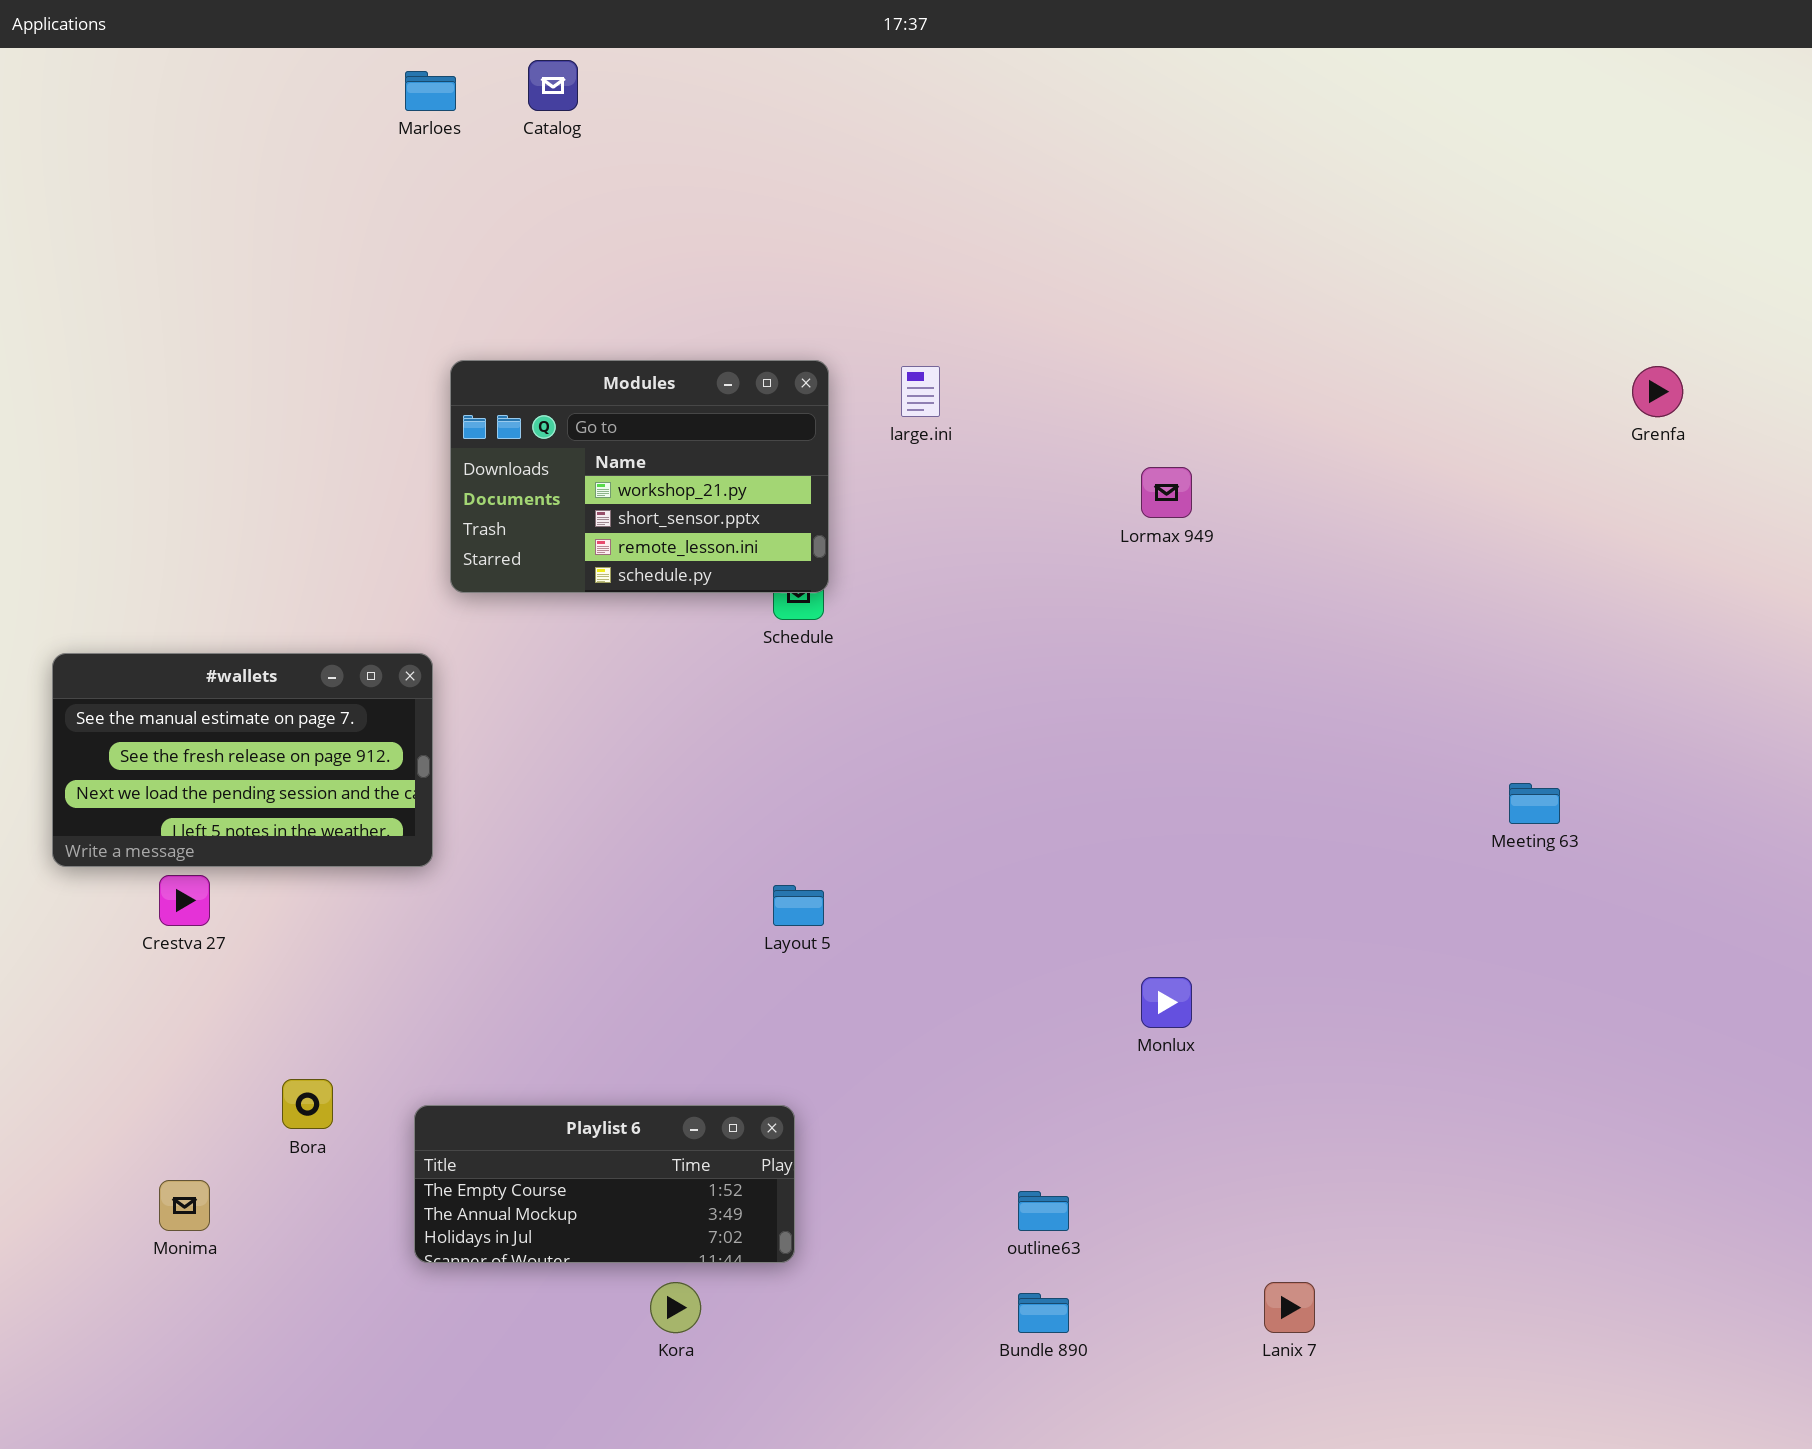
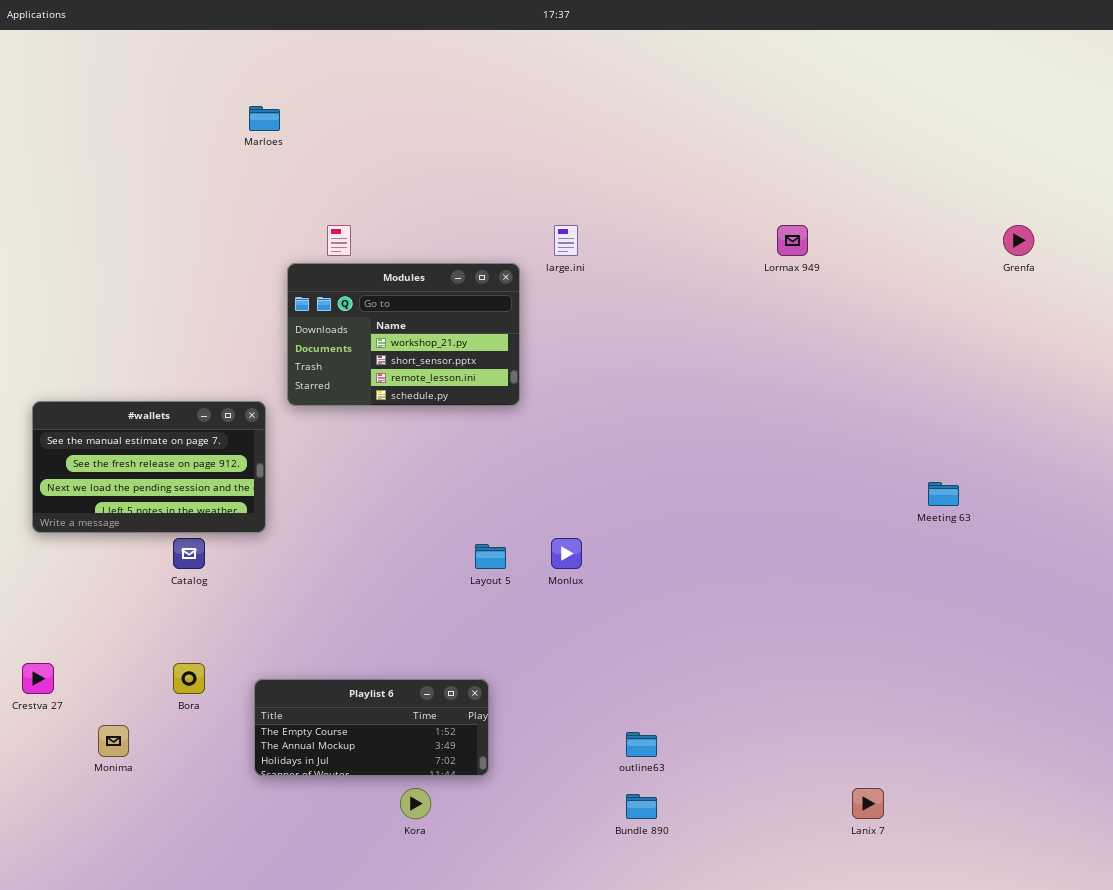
Catalog: [528,60,578,111] -> [173,538,205,569], moved
Marloes: [405,71,456,111] -> [249,106,280,131], moved
Modules: [450,360,829,593] -> [287,263,520,406], moved
Lormax 949: [1141,467,1192,518] -> [777,225,808,256], moved
Crestva 27: [159,875,210,926] -> [22,663,54,694], moved
Monlux: [1141,977,1192,1028] -> [551,538,582,569], moved
Lanix 7: [1264,1282,1315,1333] -> [852,788,884,819], moved

